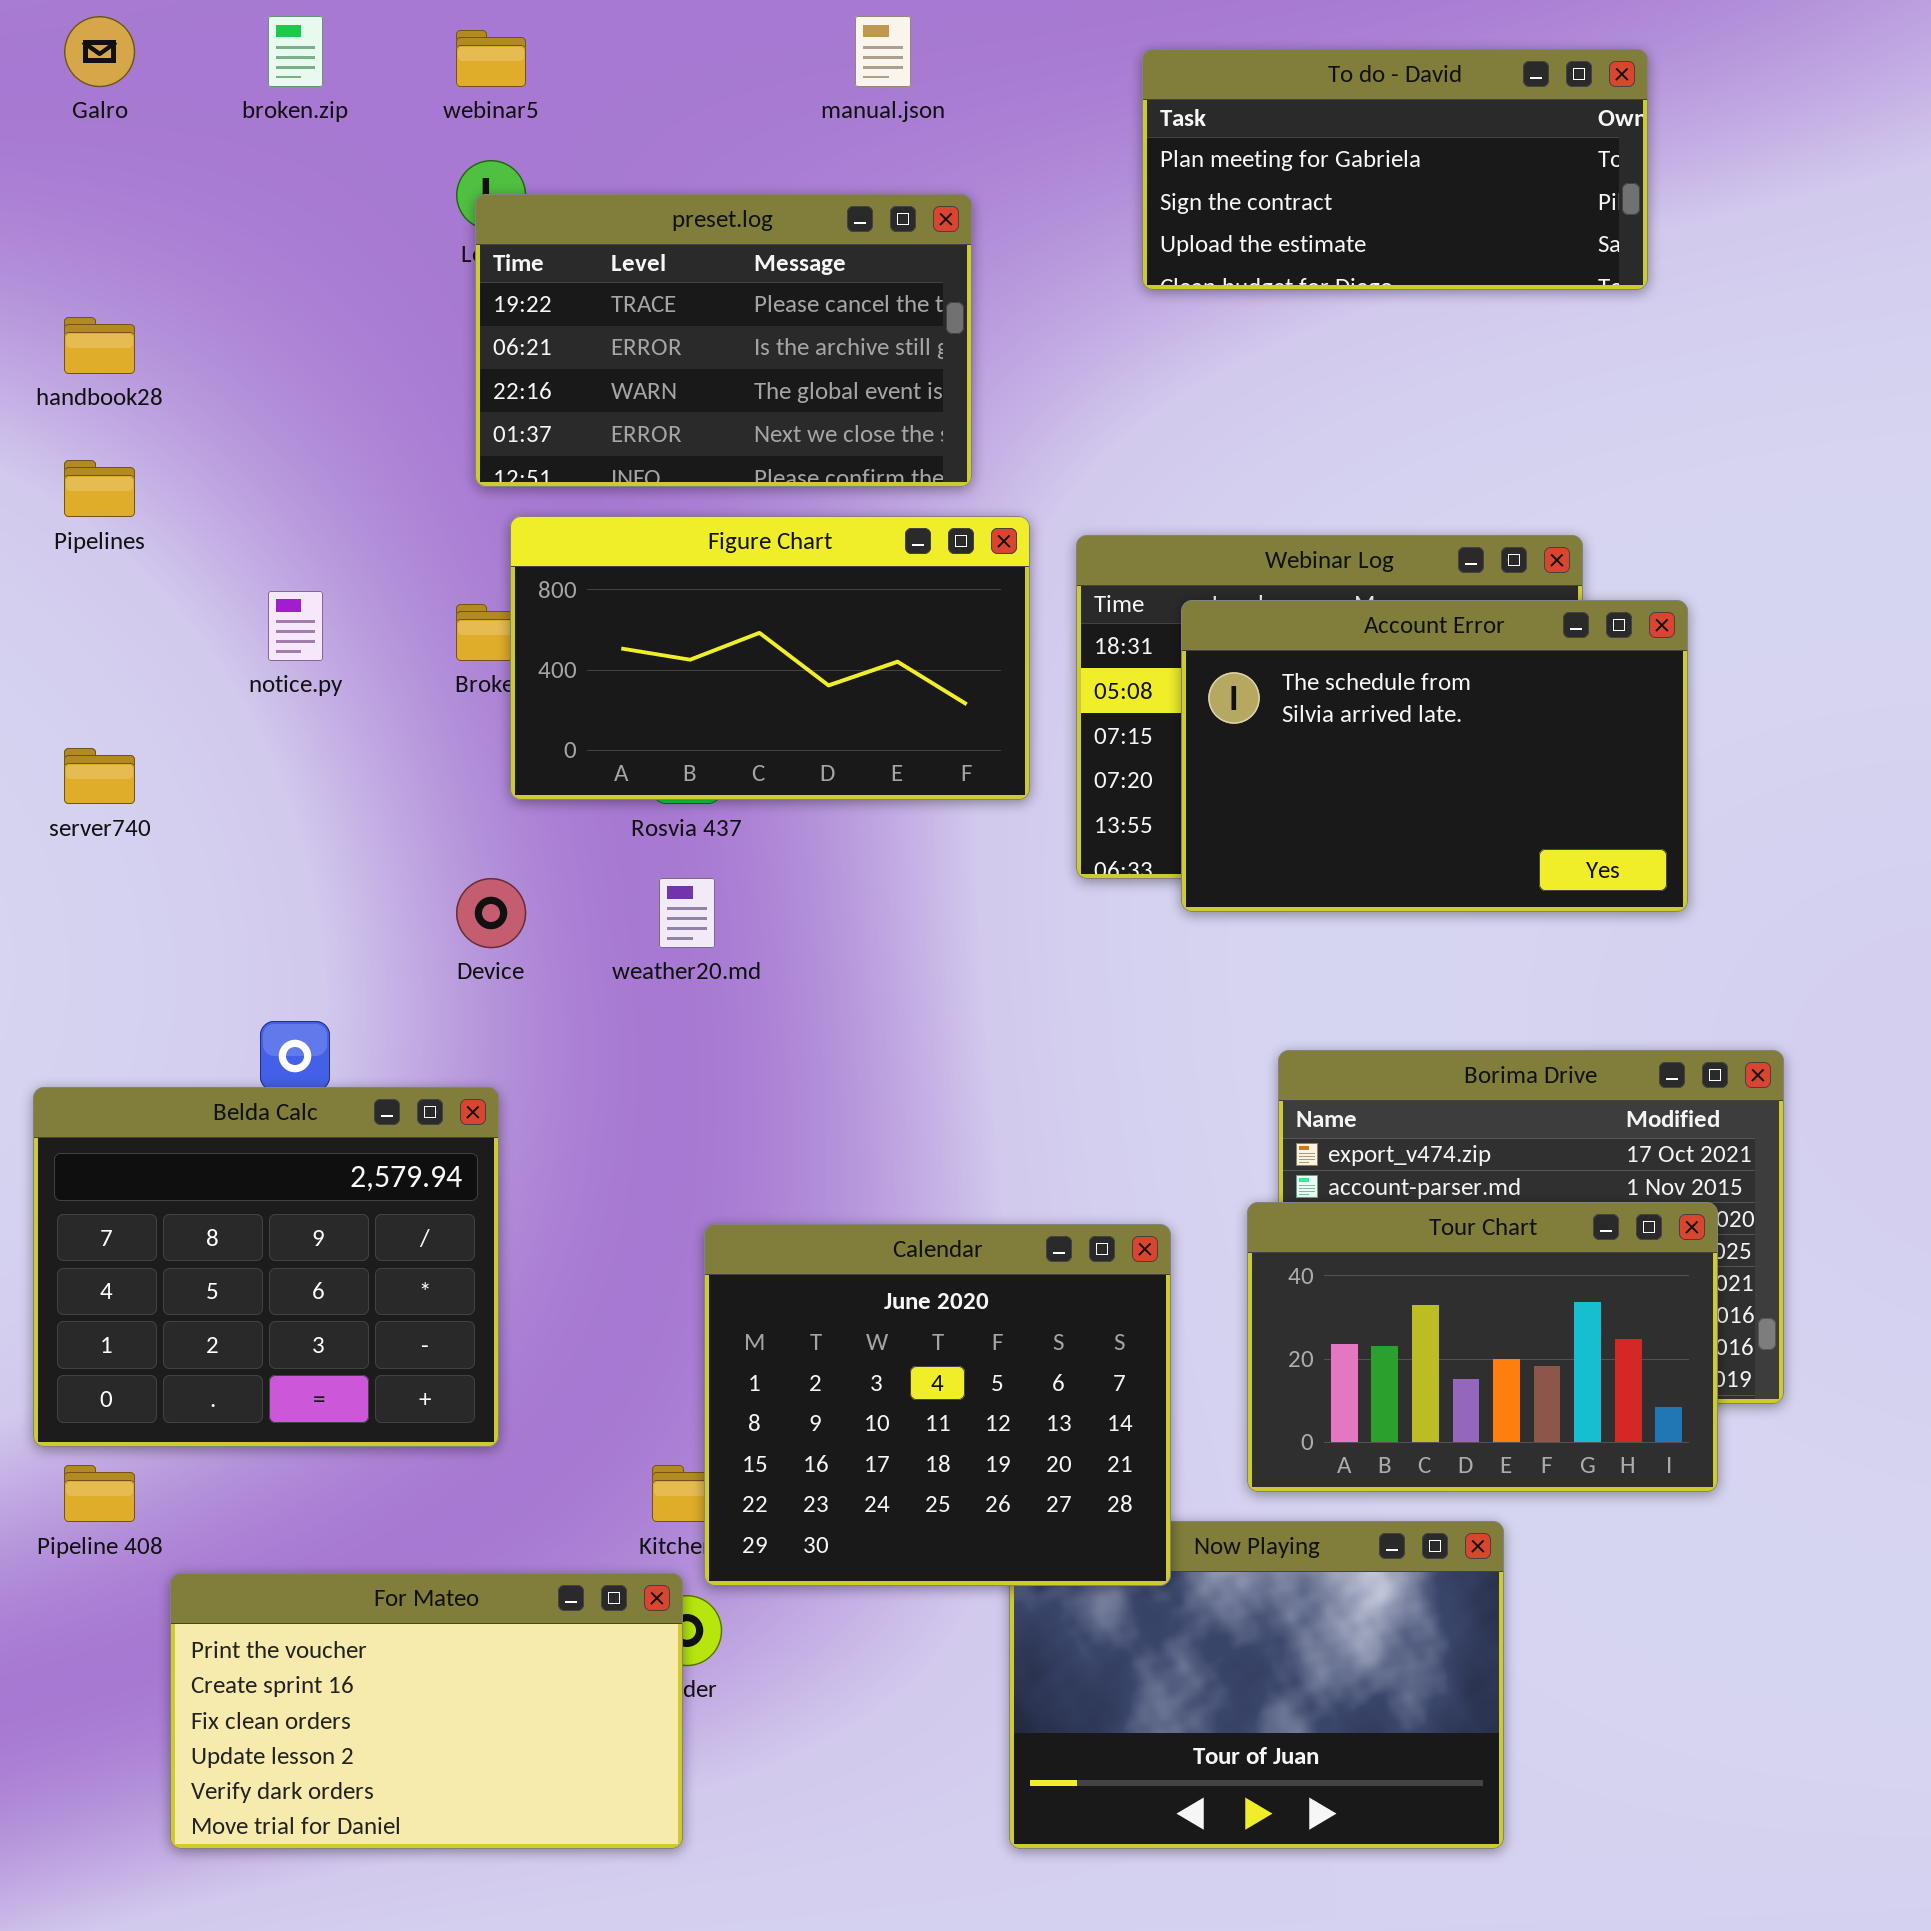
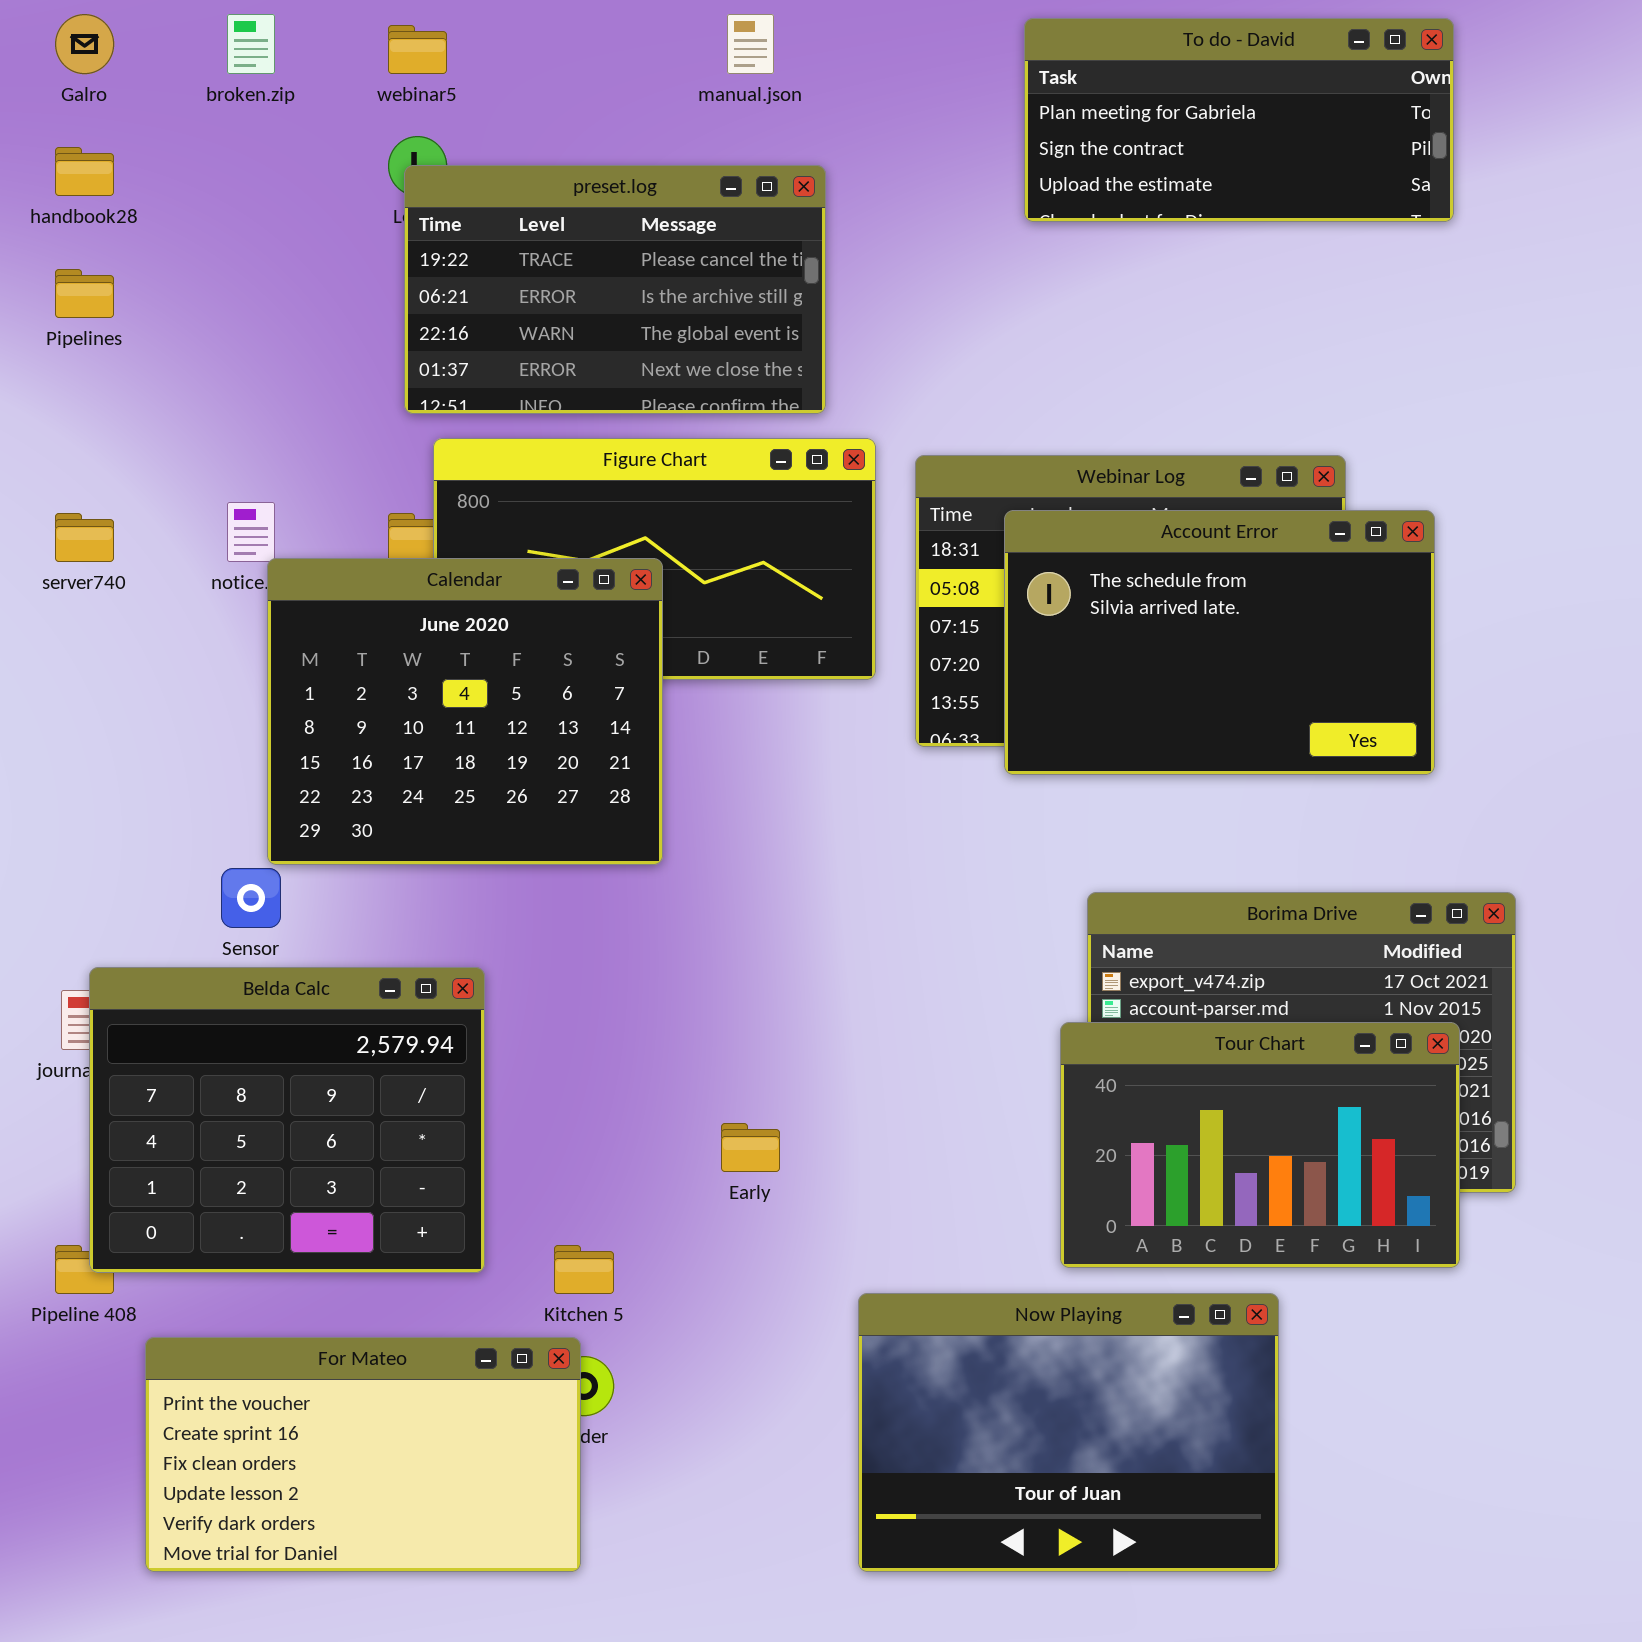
To do - David: [1142,49,1648,290] -> [1024,18,1454,222], moved
handbook28: [64,317,135,374] -> [55,147,114,196], moved
Pipelines: [64,460,135,517] -> [55,269,114,318], moved
server740: [64,748,135,804] -> [55,513,114,562], moved
Belda Calc: [33,1087,499,1447] -> [89,967,485,1273], moved
Calendar: [704,1224,1171,1586] -> [267,558,663,865], moved

